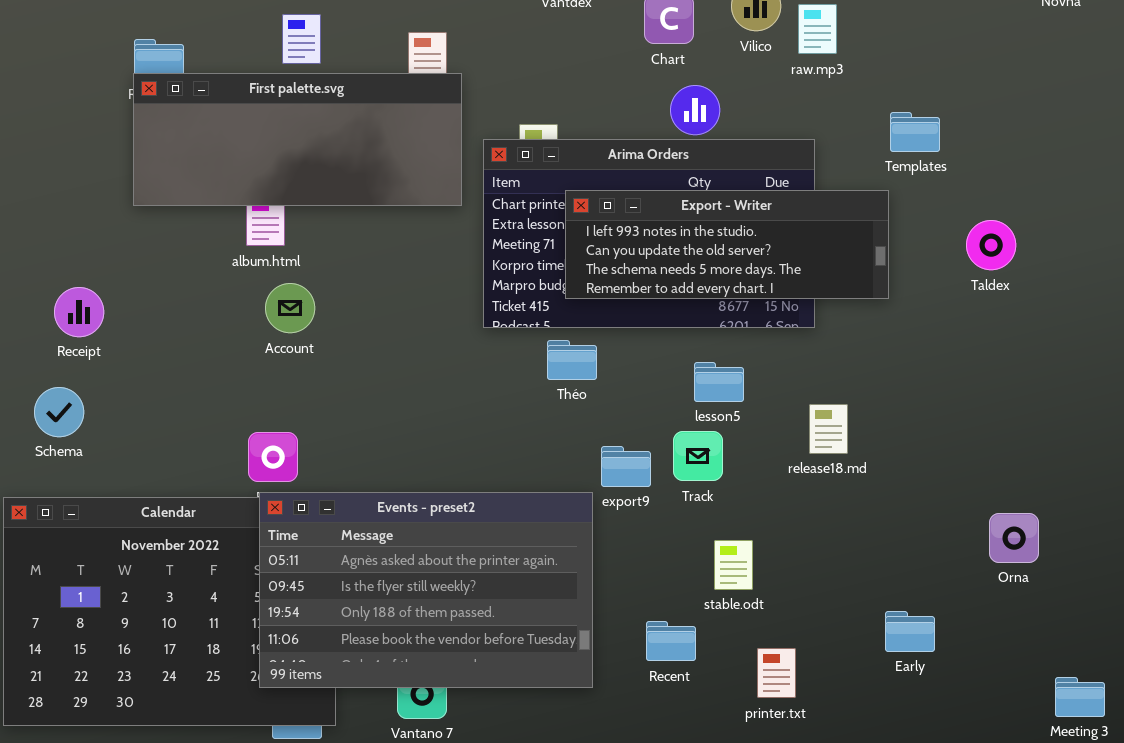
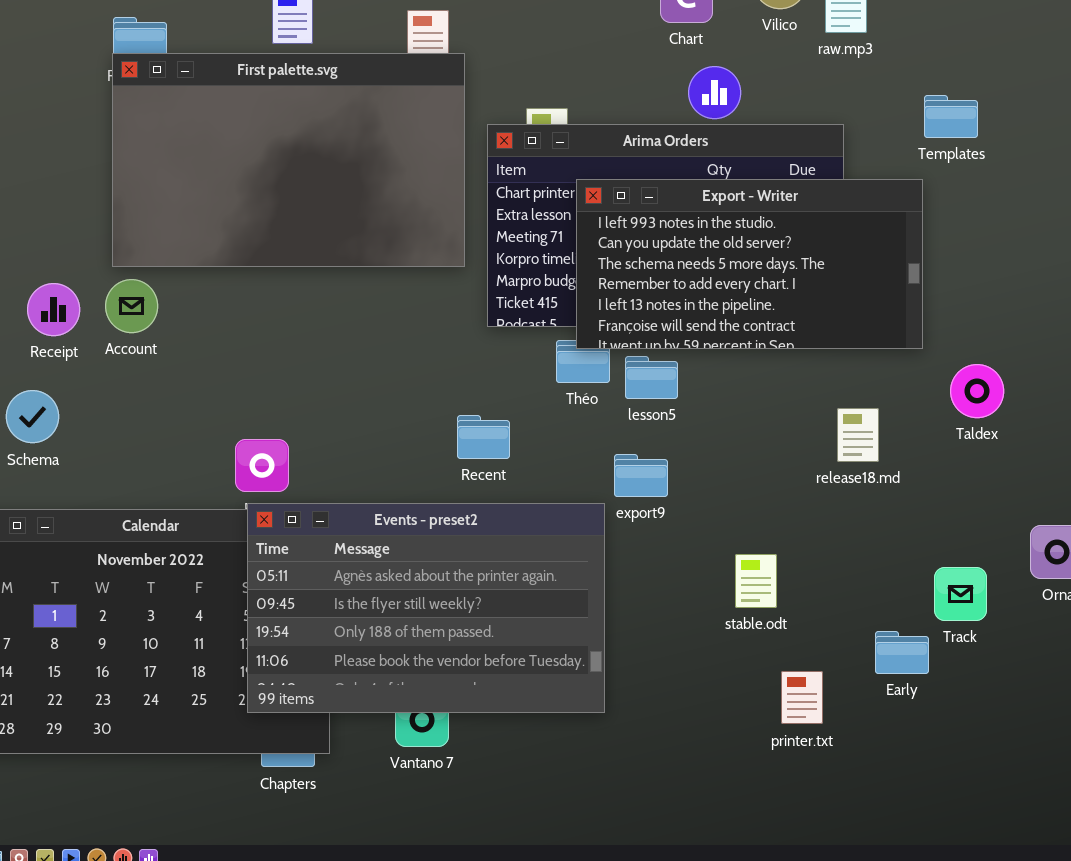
First palette.svg: [133,73,462,206] -> [112,53,465,267], resized
Export - Writer: [565,190,889,299] -> [576,179,923,349], resized
Taldex: [966,220,1016,270] -> [950,364,1004,418], moved
Account: [265,283,315,333] -> [105,279,158,333], moved
lesson5: [694,362,744,402] -> [625,356,678,399], moved
Track: [673,431,723,481] -> [934,567,987,621], moved
Early: [885,611,935,652] -> [875,631,929,674], moved
Recent: [646,621,696,661] -> [457,415,510,459], moved

